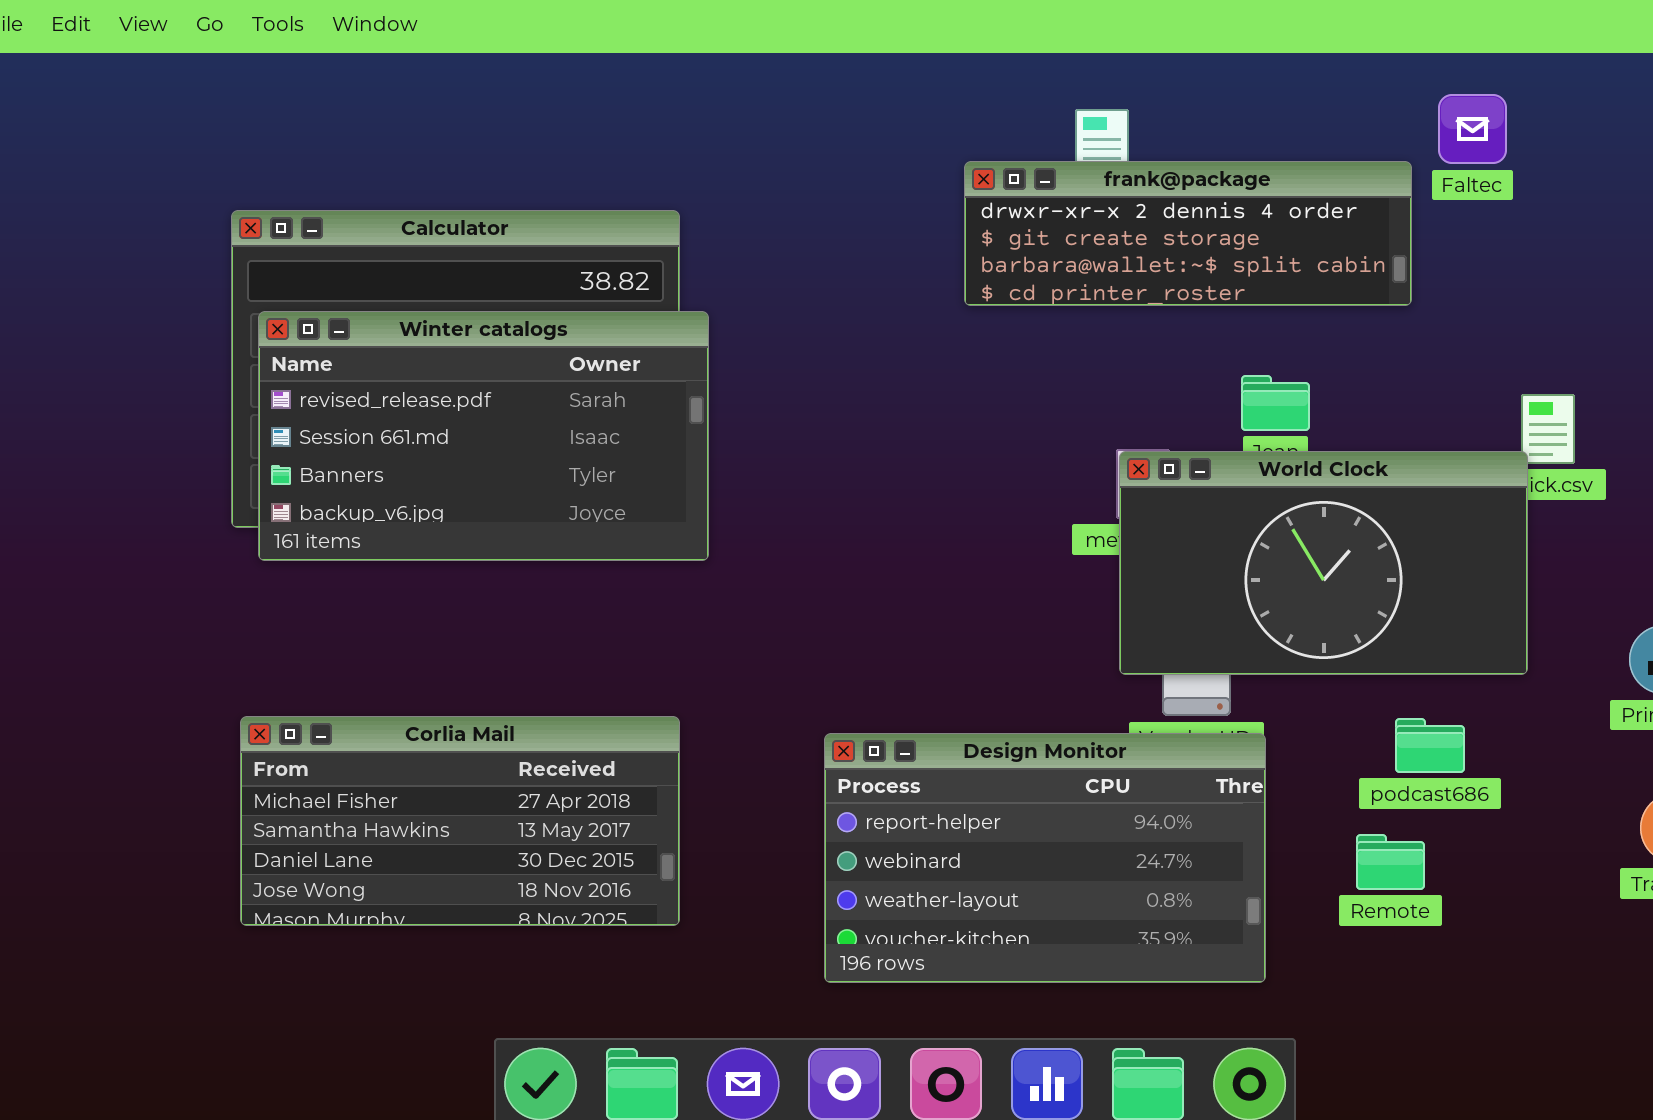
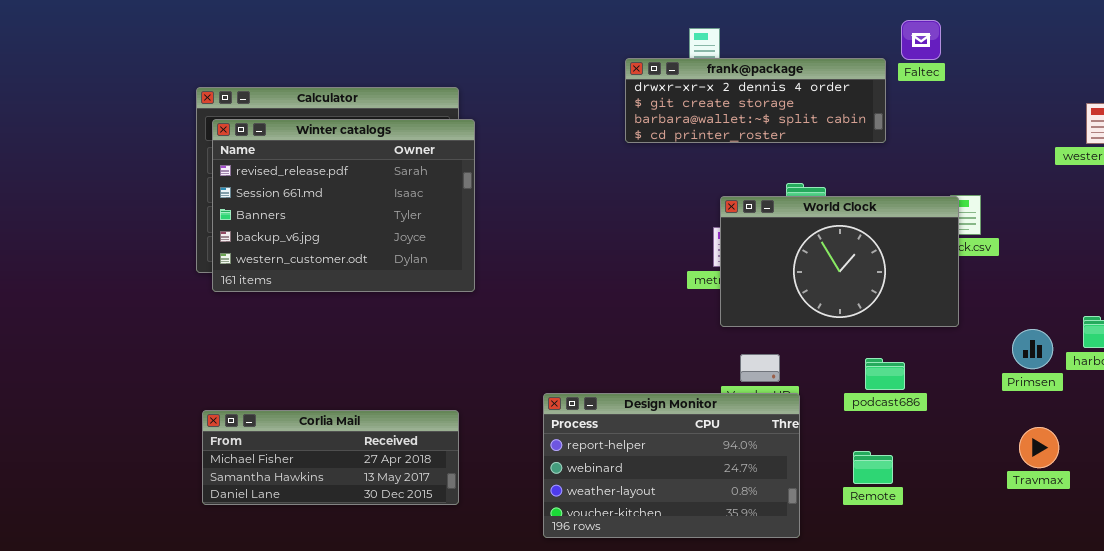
Winter catalogs: [258,311,709,561] -> [212,119,475,292], resized
World Clock: [1119,451,1528,675] -> [720,196,959,327], moved
Corlia Mail: [240,716,680,926] -> [202,410,459,505], resized
podcast686: [1395,718,1465,773] -> [865,358,905,390], moved

